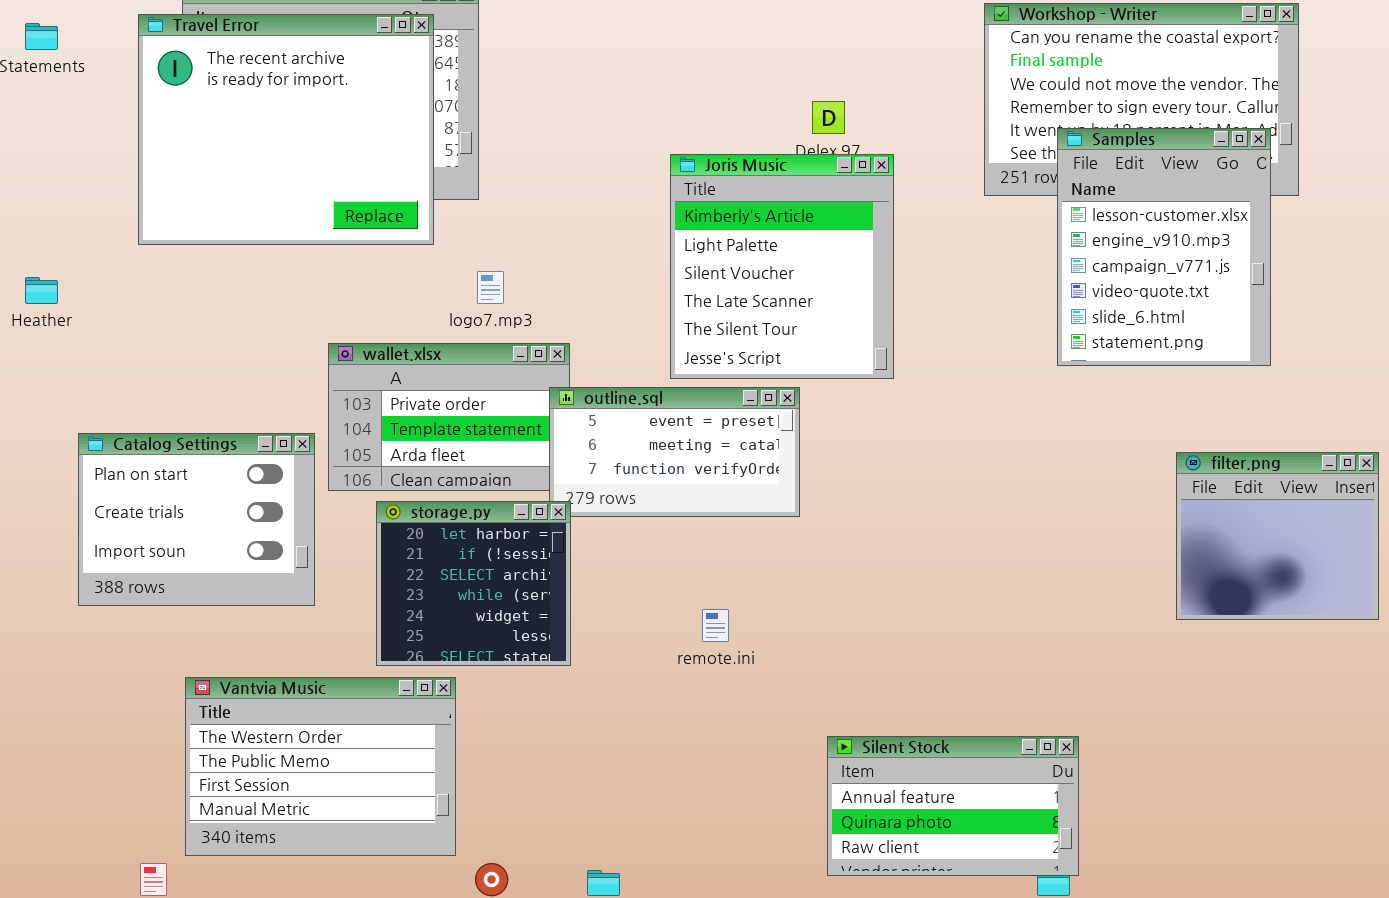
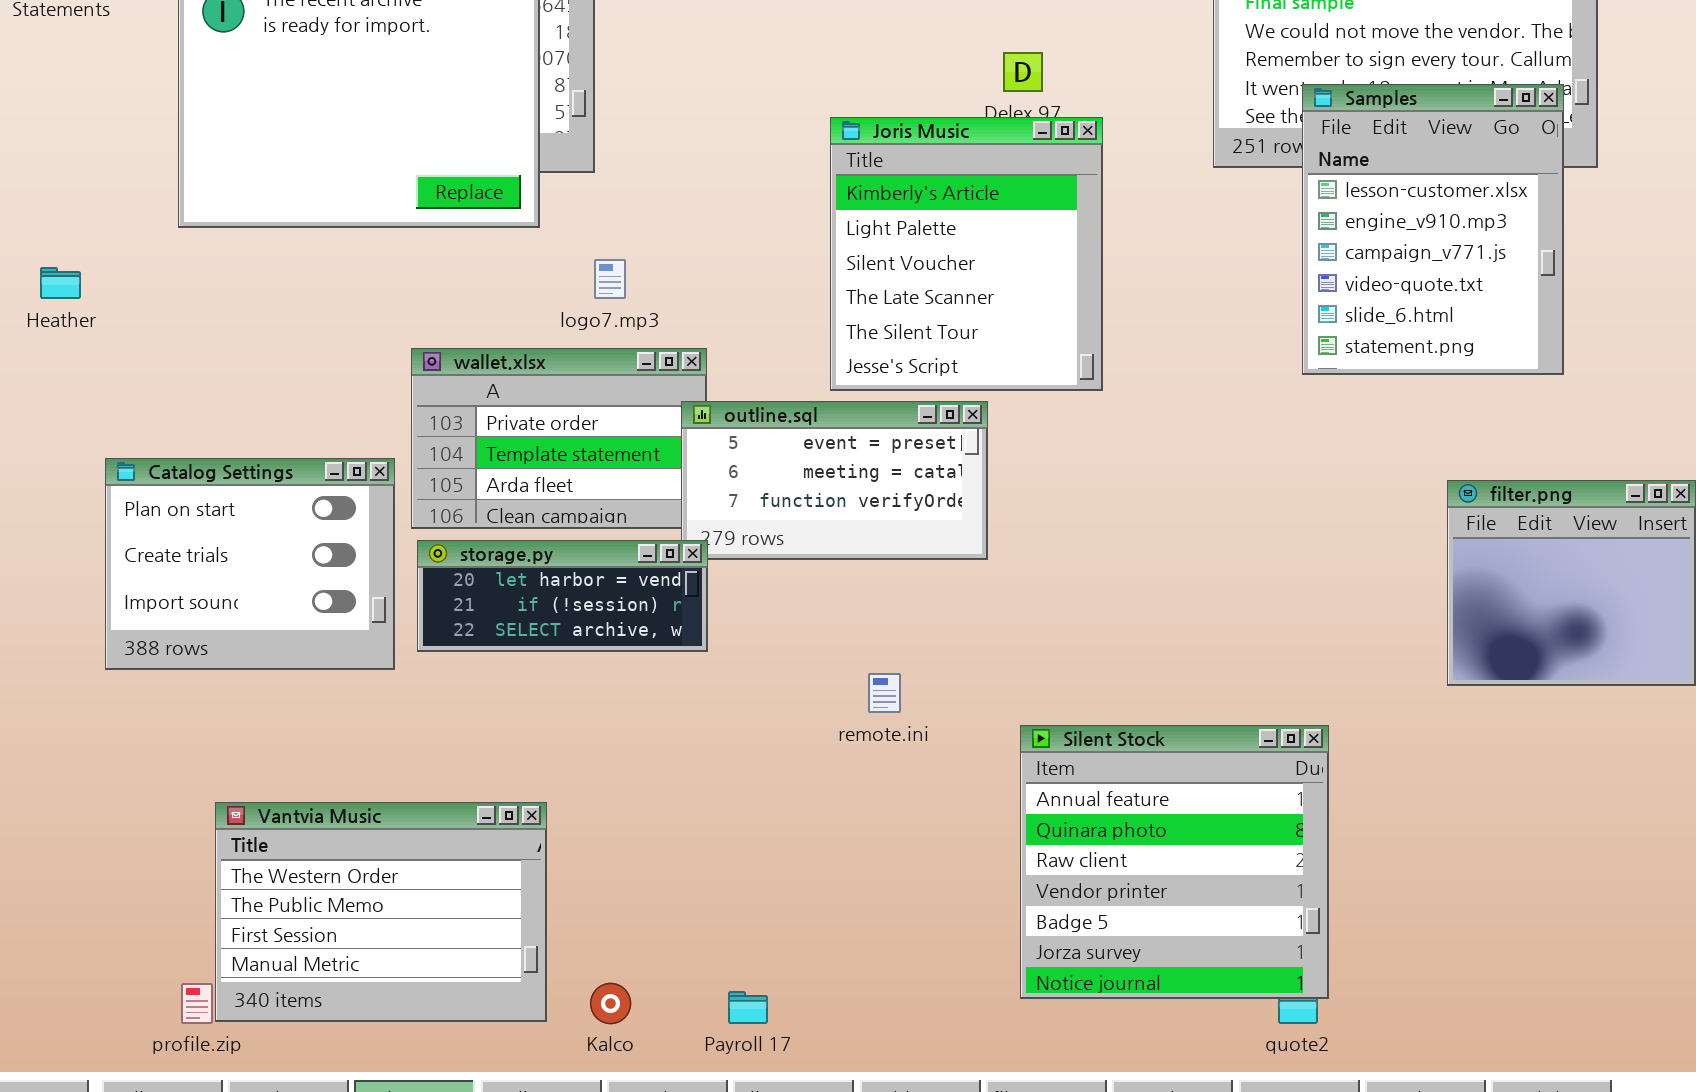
storage.py: [376,501,571,666] -> [417,540,708,652], resized
Vantvia Music: [185,677,456,856] -> [215,802,547,1022], moved
Silent Stock: [827,736,1079,876] -> [1020,725,1329,999], resized

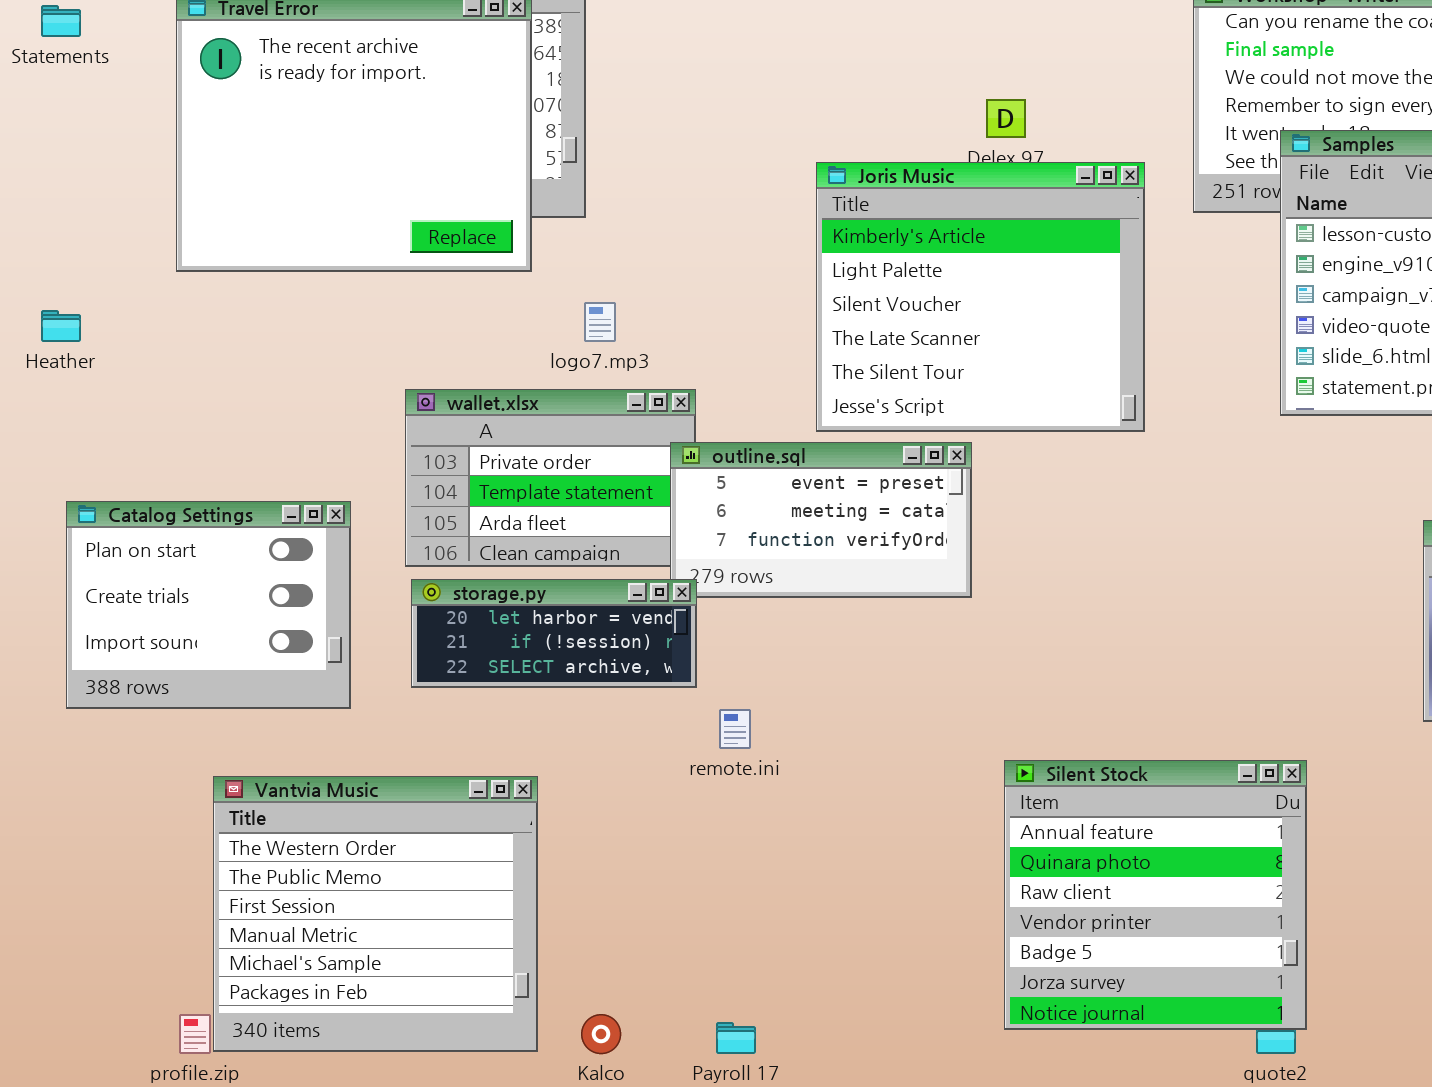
Joris Music: [830,117,1103,391] -> [816,162,1145,432], resized
Catalog Settings: [105,458,395,670] -> [66,501,351,709], moved
remote.ini: [868,673,901,713] -> [719,709,751,749], moved
Vantvia Music: [215,802,547,1022] -> [213,776,538,1052], resized

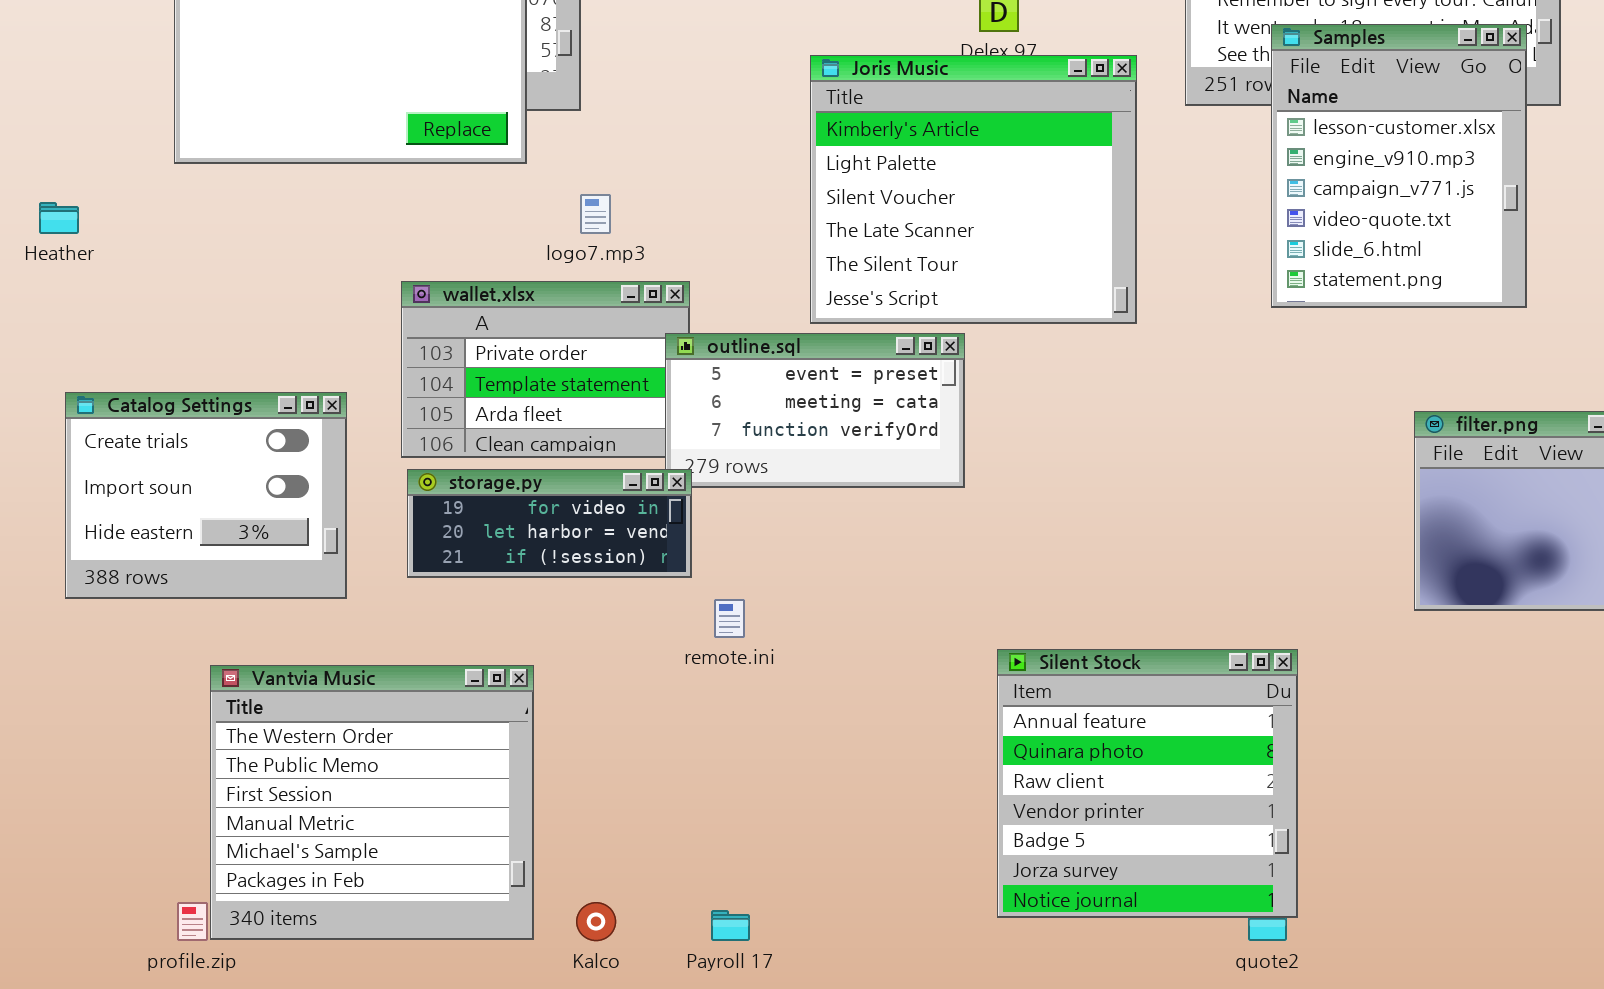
Catalog Settings: [66,501,351,709] -> [65,392,347,599], scrolled down 1 row
storage.py: [411,579,697,688] -> [407,469,692,578], scrolled up 1 row

